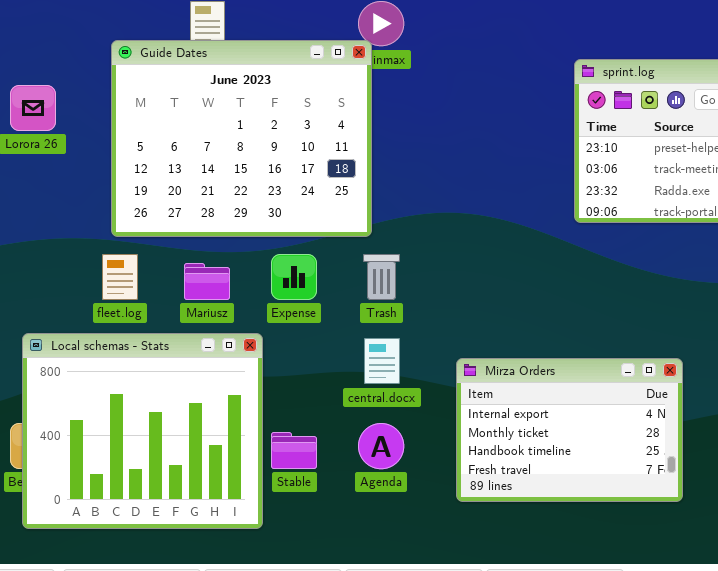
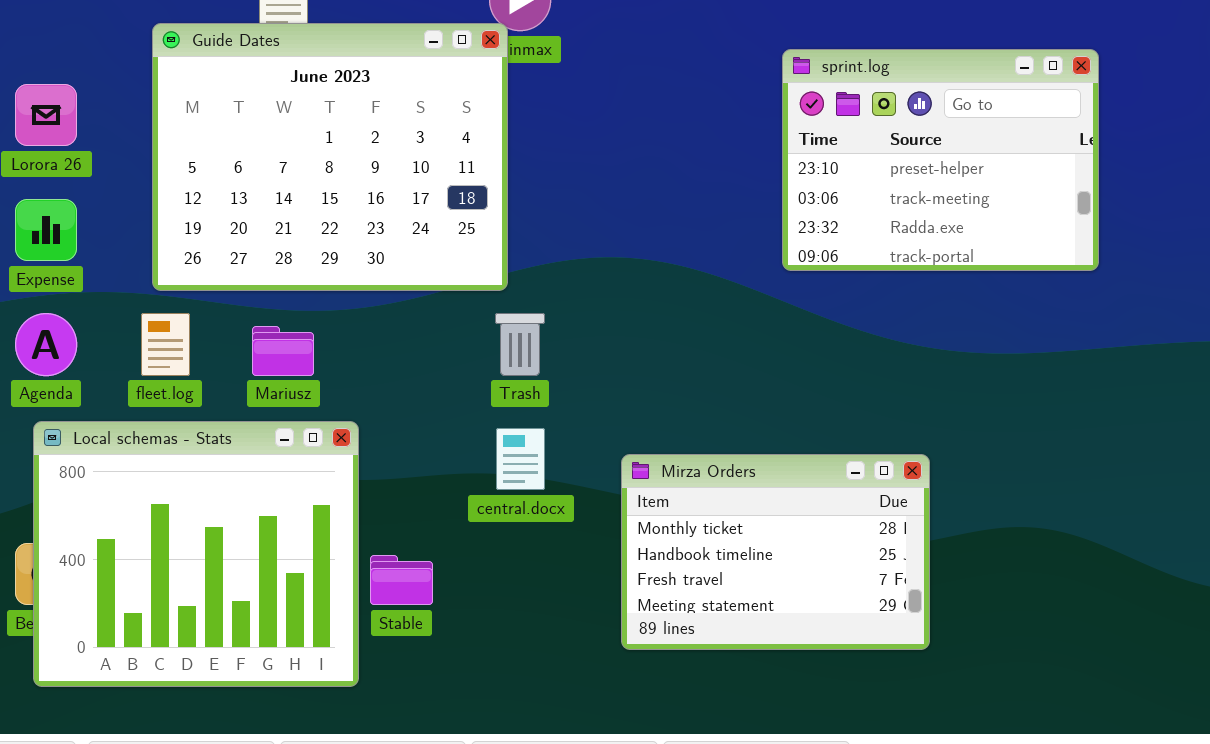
Expense: [271,254,317,300] -> [15,199,77,261], moved
Mirza Orders: [456,358,683,502] -> [621,454,930,650], scrolled down 1 row
Agenda: [358,423,404,469] -> [15,313,77,376], moved

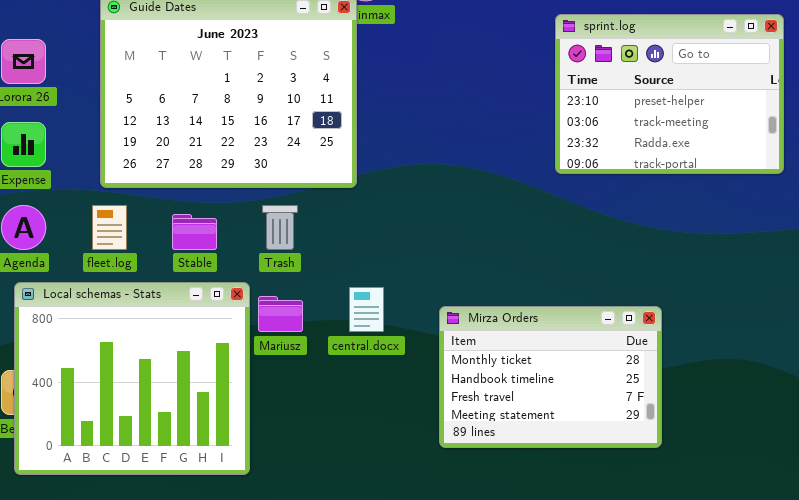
Trash: [495,313,545,376] -> [262,205,298,250], moved
Mariusz: [252,326,314,376] -> [258,296,303,332], moved
Stable: [370,555,433,605] -> [172,214,217,250], moved

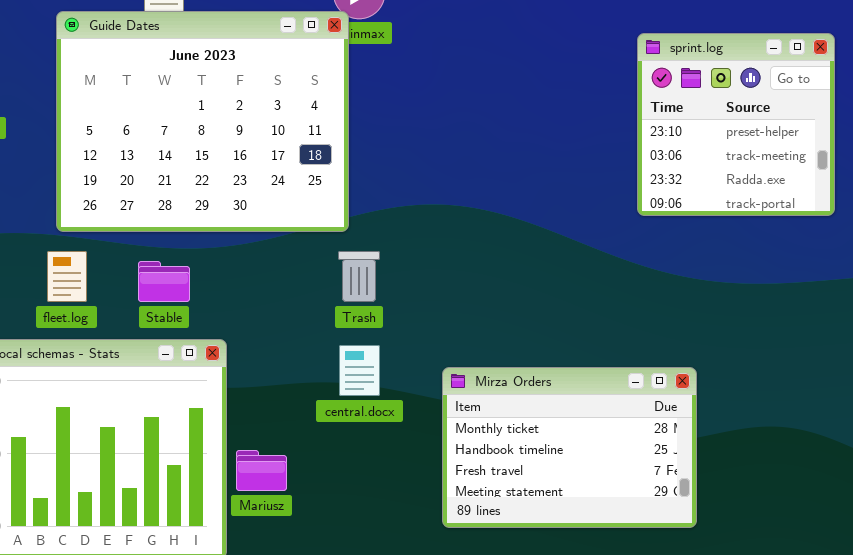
sprint.log: [555,14,784,174] -> [637,33,835,216], resized
Trash: [262,205,298,250] -> [338,251,380,302], moved
Mariusz: [258,296,303,332] -> [236,450,287,491], moved

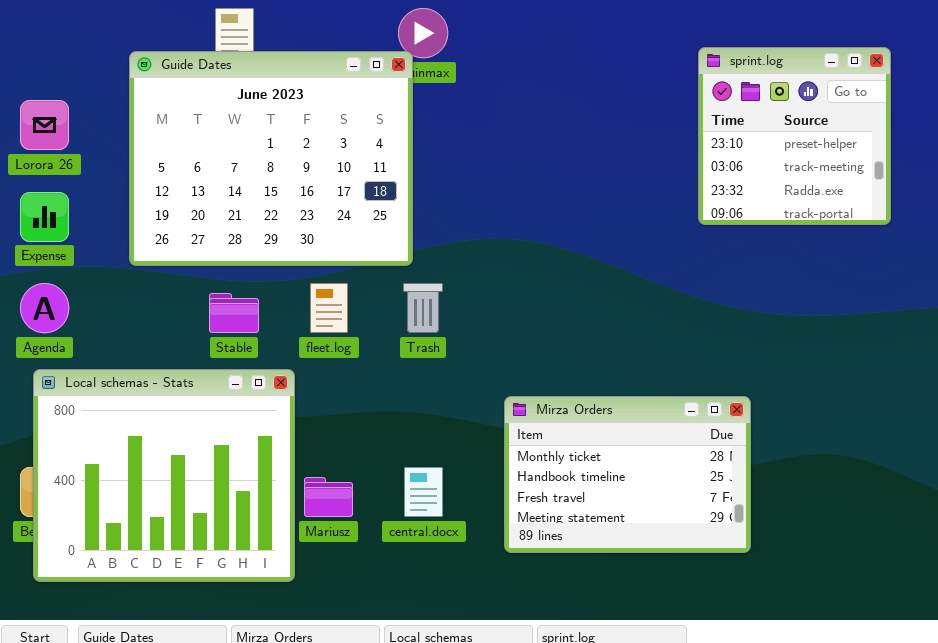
sprint.log: [637,33,835,216] -> [698,47,891,225], moved
fleet.log: [47,251,87,302] -> [310,283,348,333], moved
central.docx: [339,345,380,396] -> [404,467,443,517], moved

